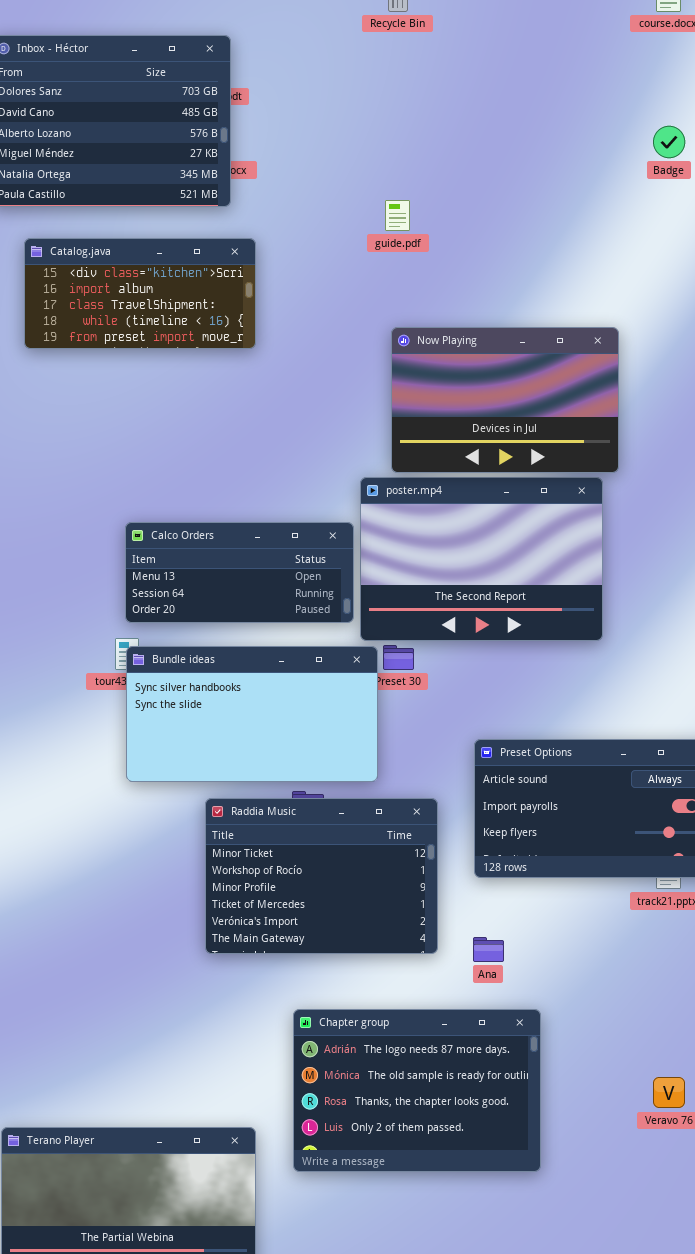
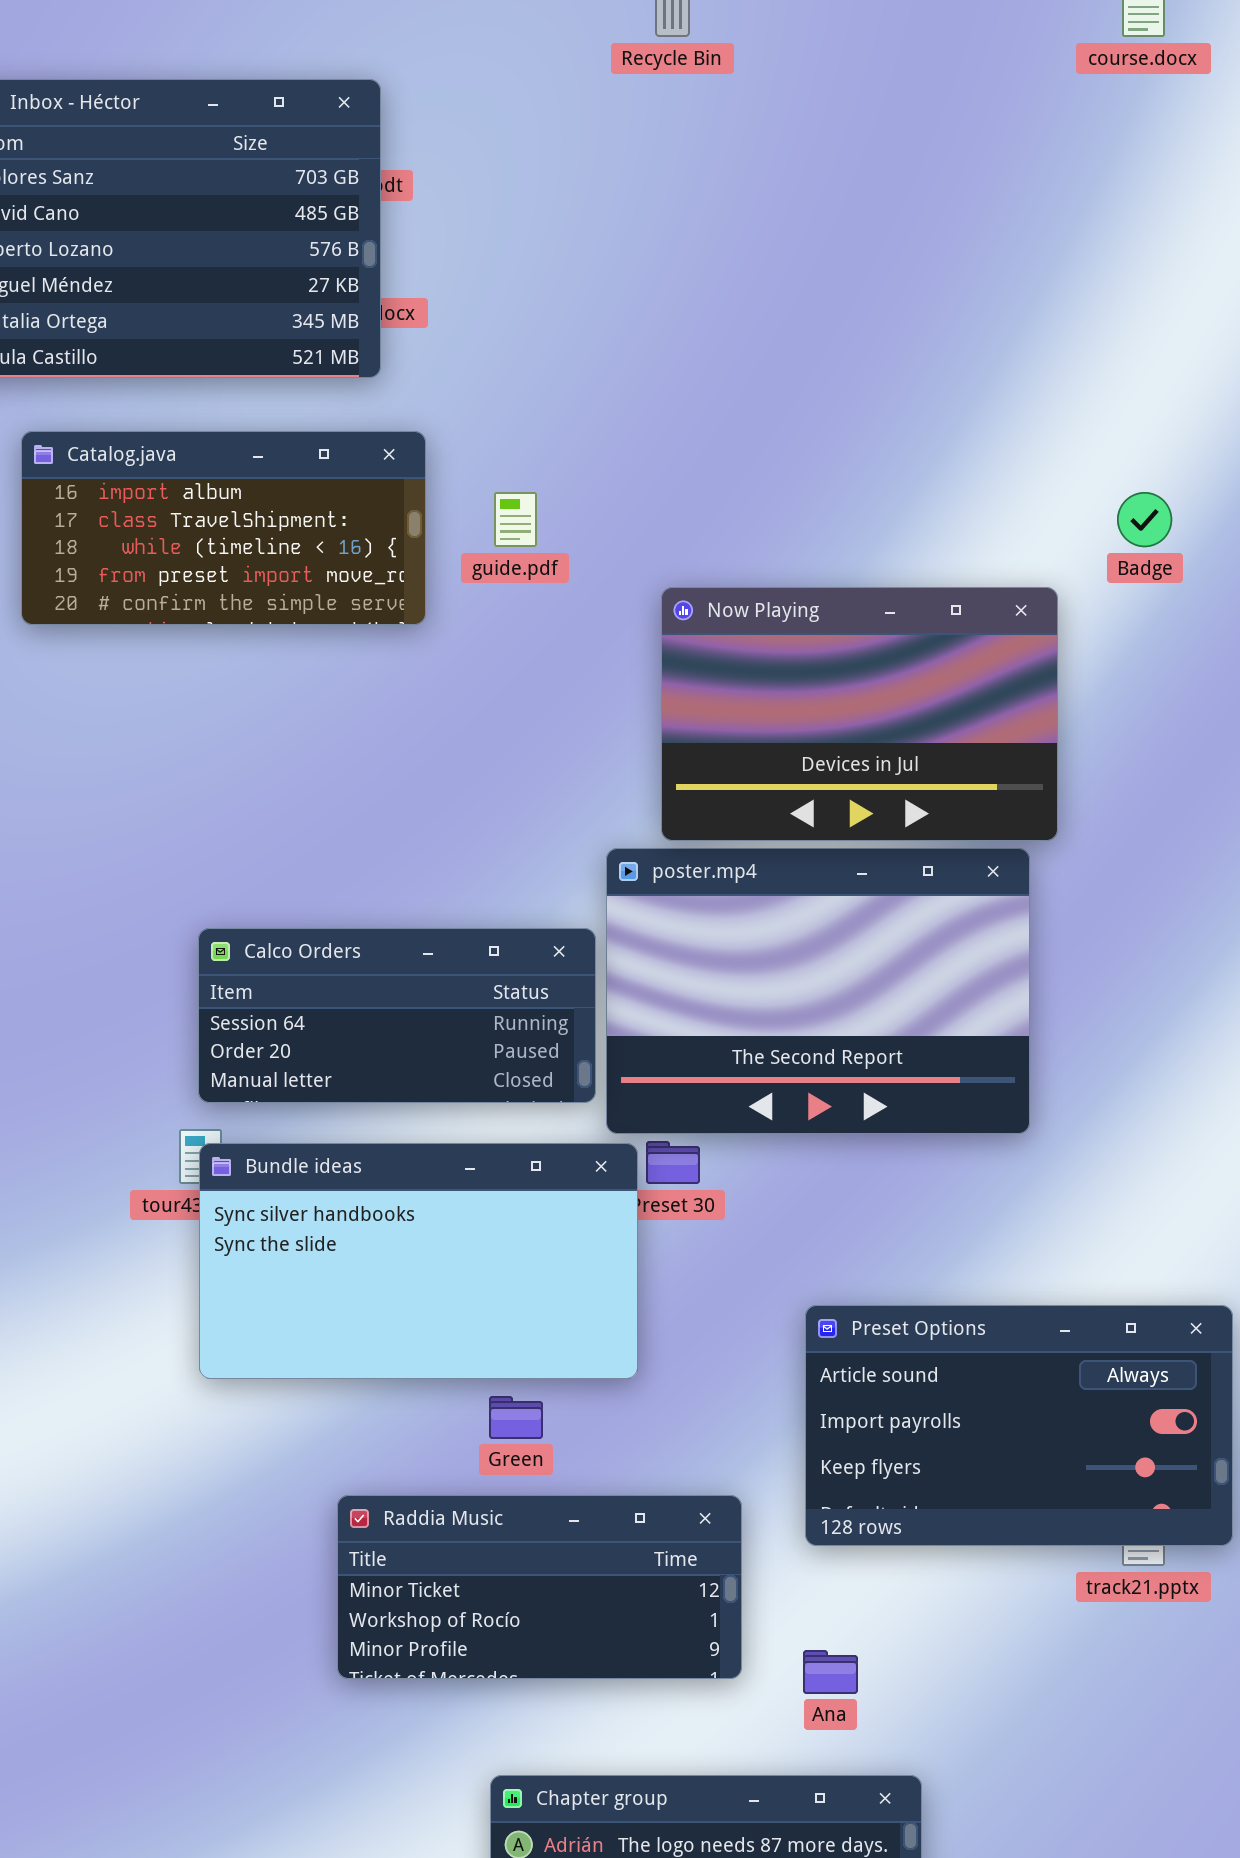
Badge: [653,126,685,158] -> [1117,492,1172,547], moved
guide.pdf: [385,200,410,231] -> [494,492,537,547], moved
Catalog.java: [24,238,256,349] -> [21,431,426,625], scrolled down 1 row
Calco Orders: [125,522,354,623] -> [198,928,596,1103], scrolled down 1 row
Raddia Music: [205,798,438,954] -> [337,1495,742,1679], resized

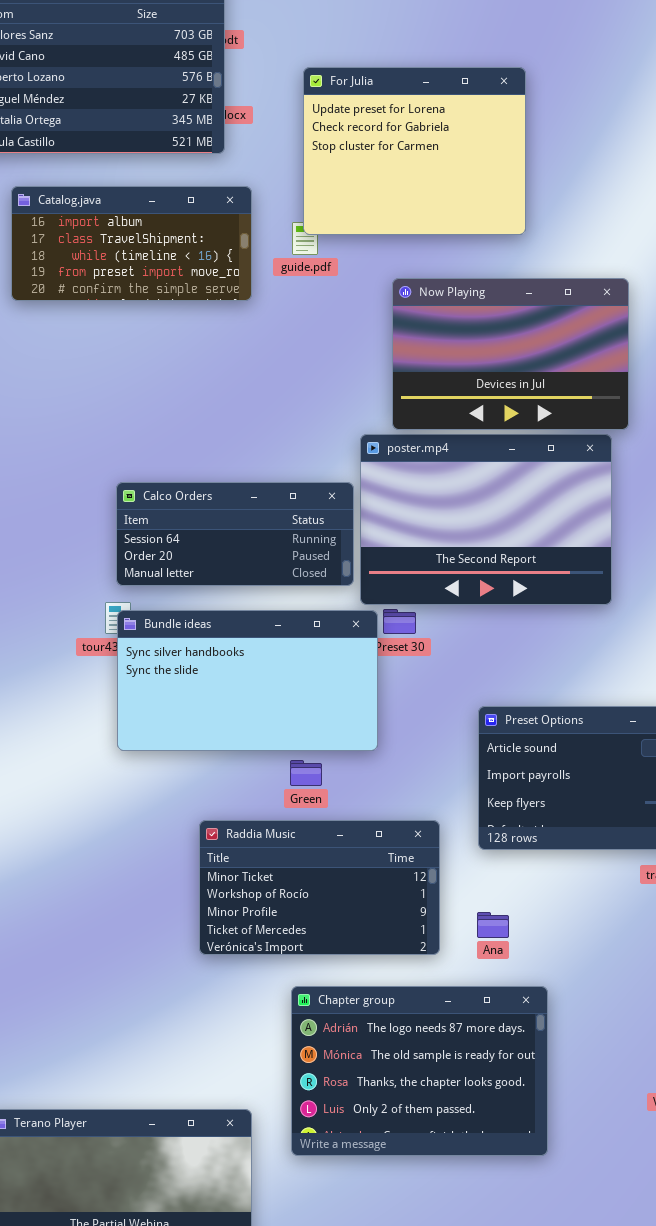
For Julia: none -> [303,67,526,235], opened
Raddia Music: [337,1495,742,1679] -> [199,820,440,955], resized

